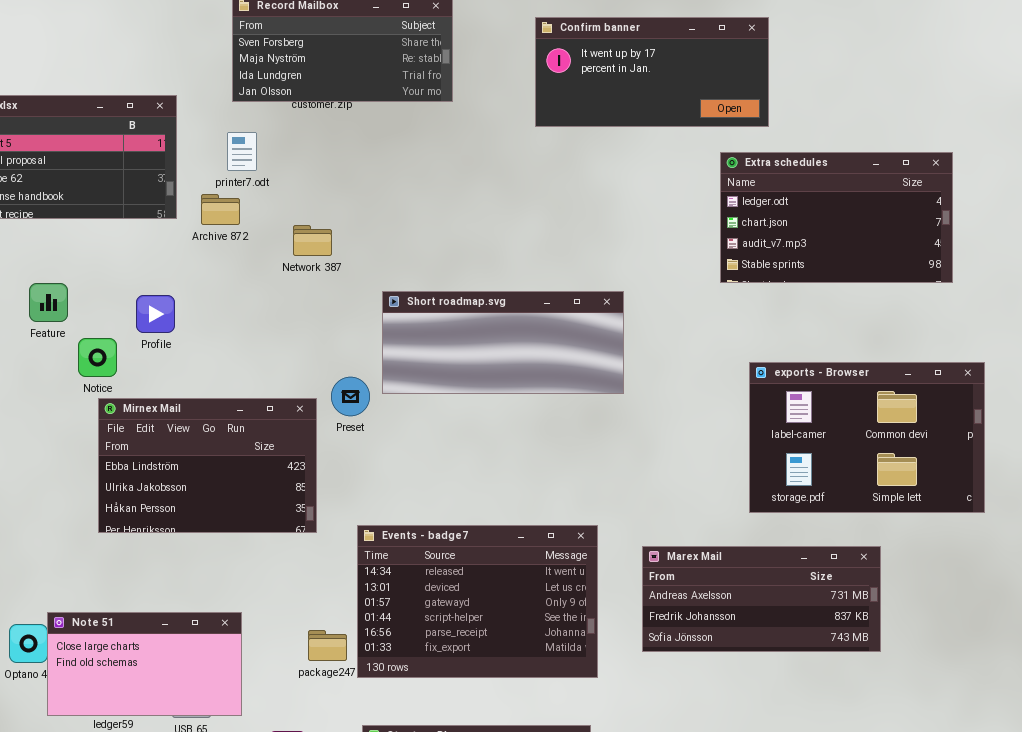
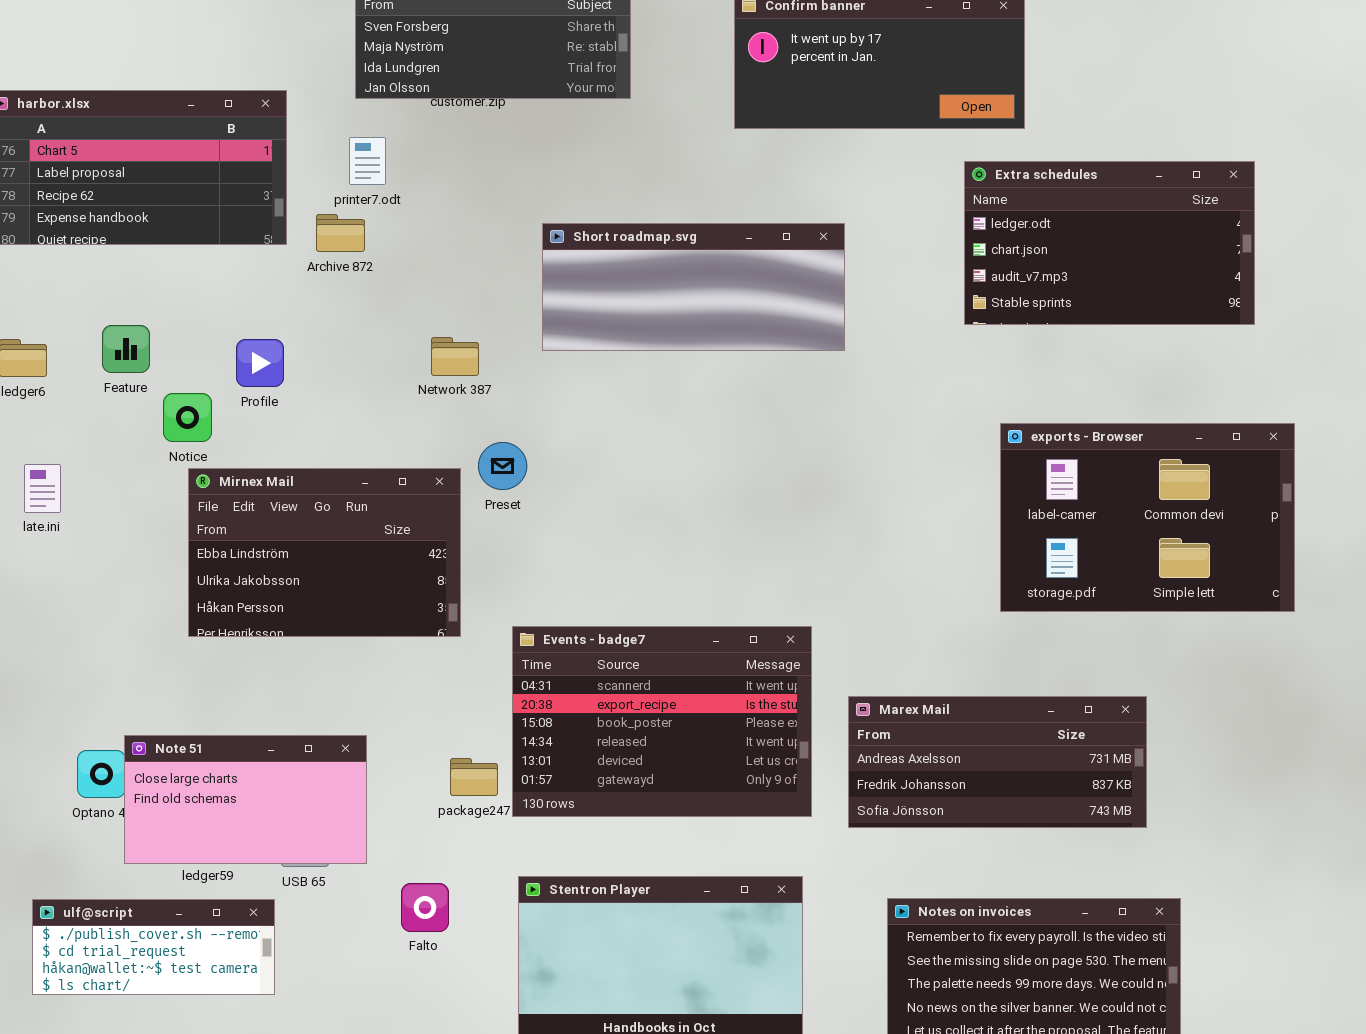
Network 387: [293,225,332,256] -> [431,337,479,376], moved
Short roadmap.svg: [382,291,624,394] -> [542,223,845,351], moved
Events - badge7: [357,525,598,678] -> [512,626,812,817], scrolled up 3 rows
Marex Mail: [642,546,881,652] -> [848,696,1147,828], moved

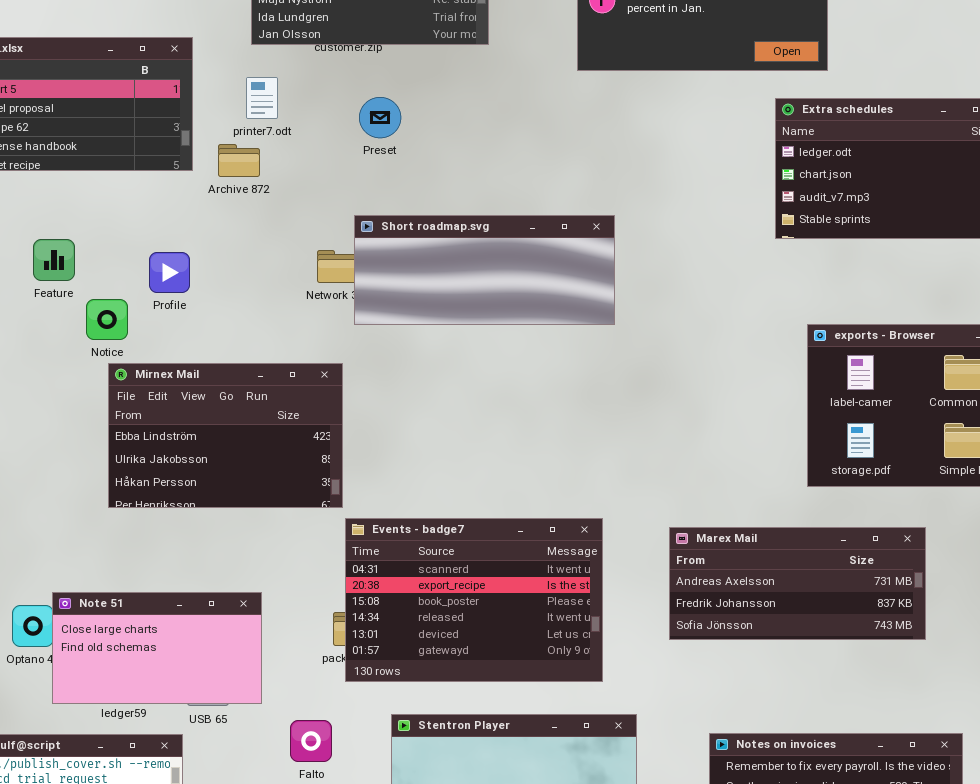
Short roadmap.svg: [542,223,845,351] -> [354,215,615,325], moved
Preset: [478,442,527,490] -> [359,97,401,138], moved
Events - badge7: [512,626,812,817] -> [345,518,603,682], moved
Marex Mail: [848,696,1147,828] -> [669,527,926,640], moved

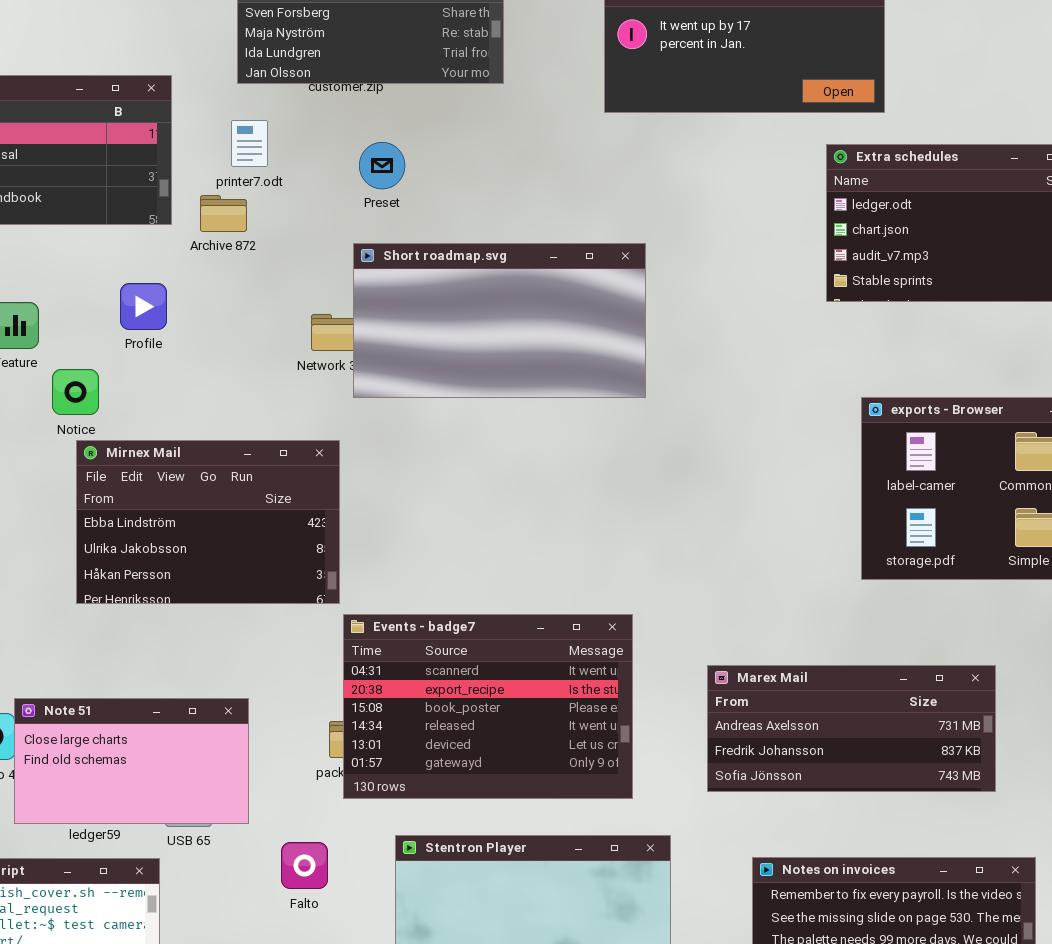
Short roadmap.svg: [354,215,615,325] -> [353,243,646,398], resized
Profile: [149,252,190,293] -> [120,283,167,330], moved
Marex Mail: [669,527,926,640] -> [707,665,996,792], moved

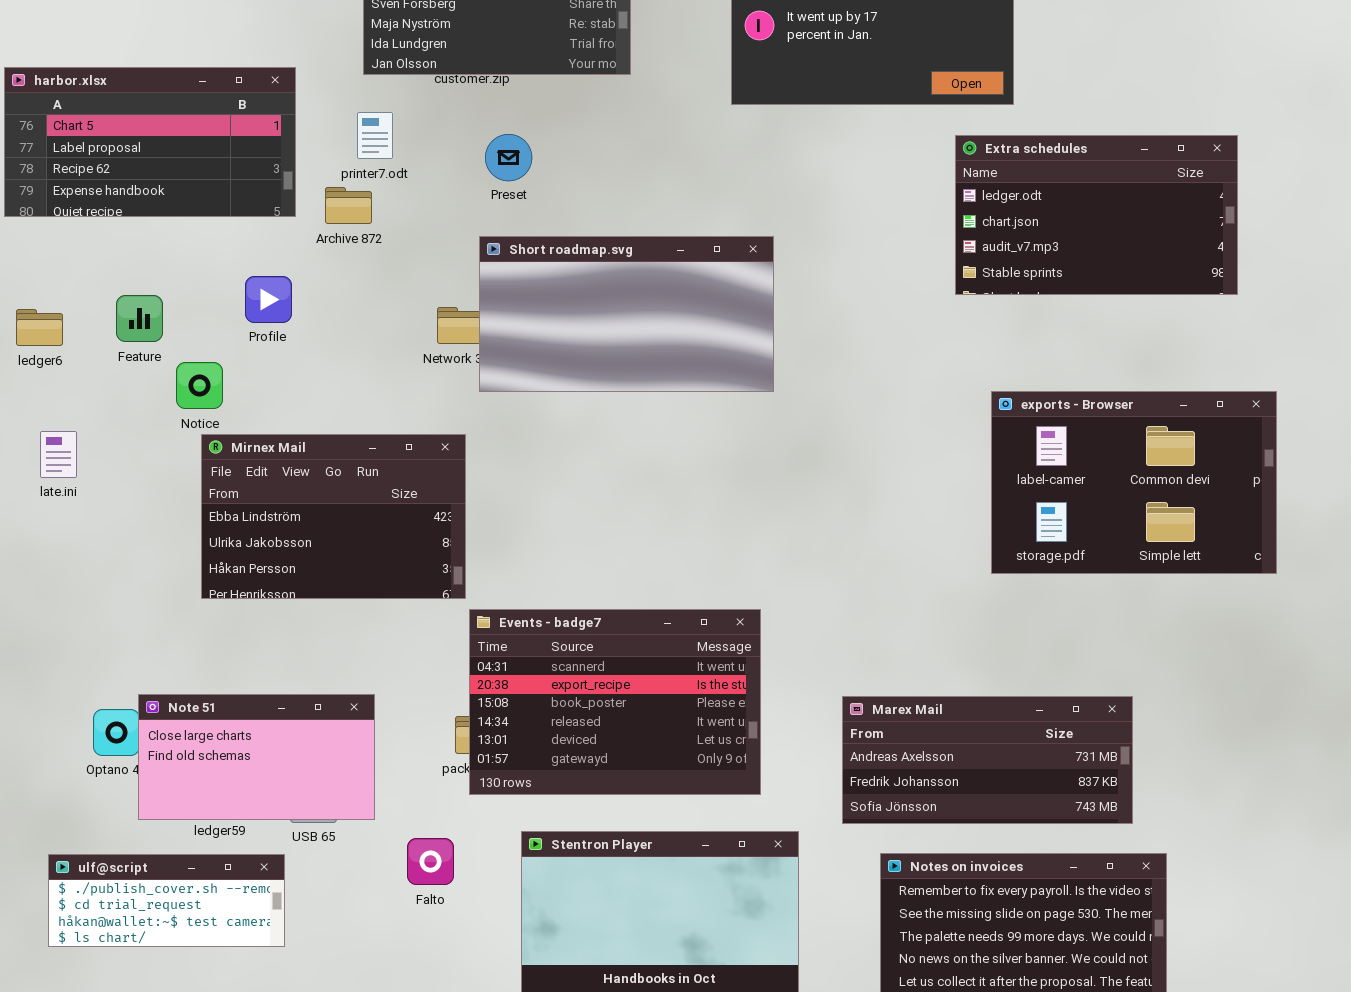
Marex Mail: [707,665,996,792] -> [842,696,1133,824], moved

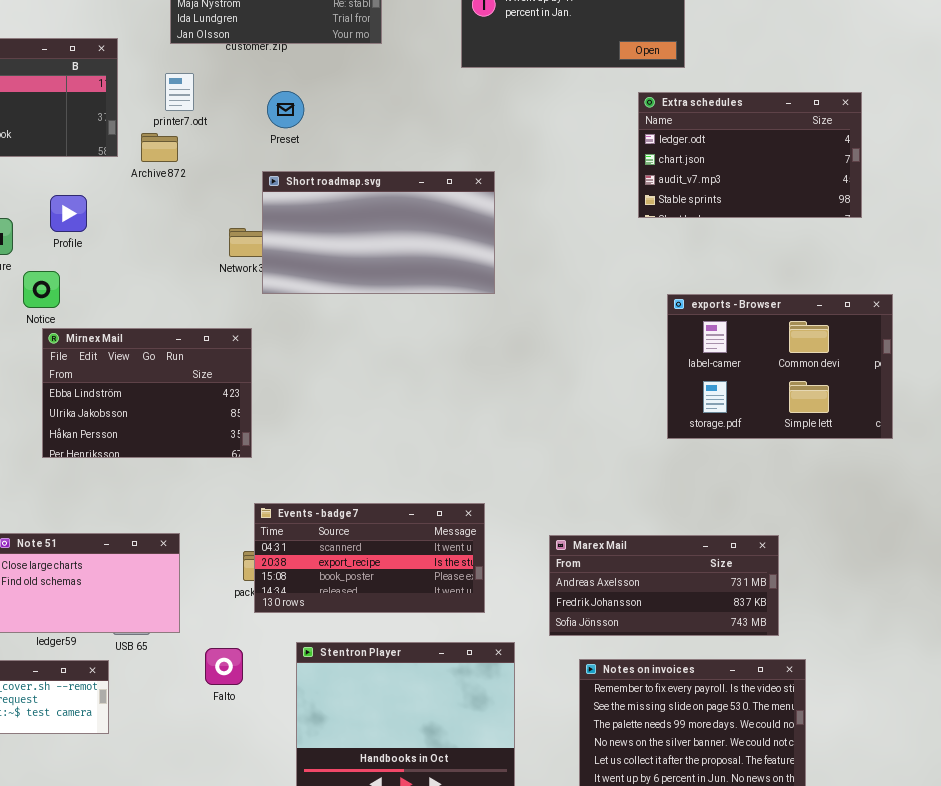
Profile: [245,276,292,323] -> [50,195,87,232], moved
Events - badge7: [469,609,761,795] -> [254,503,485,613], resized

